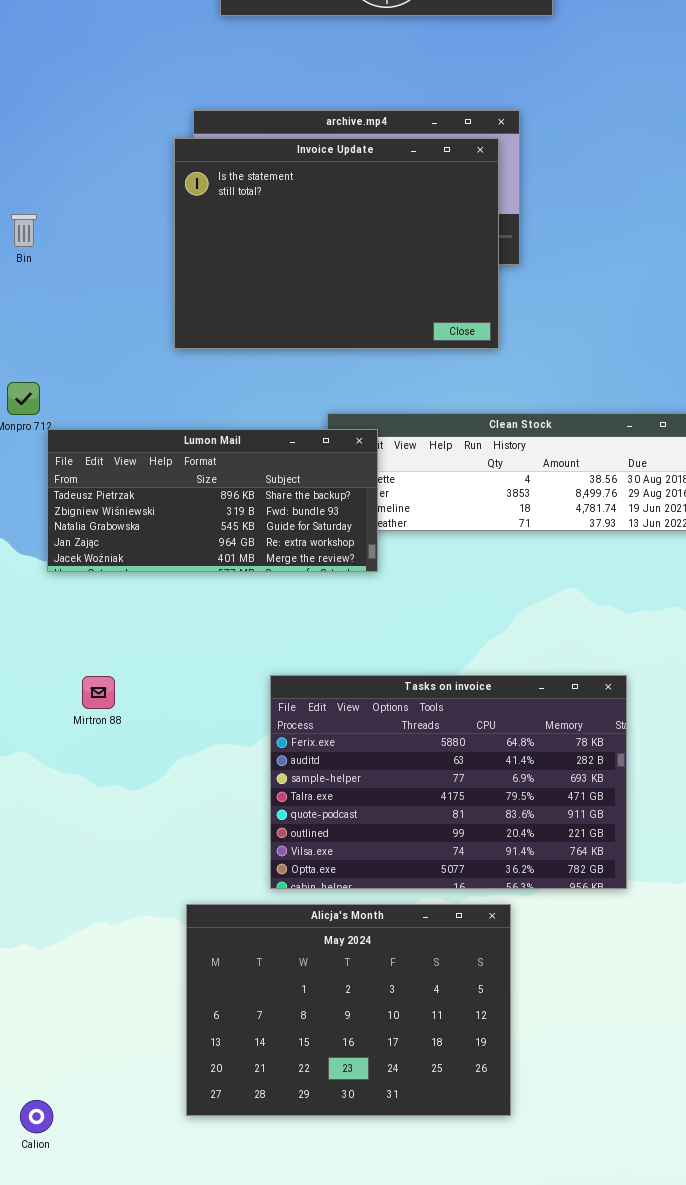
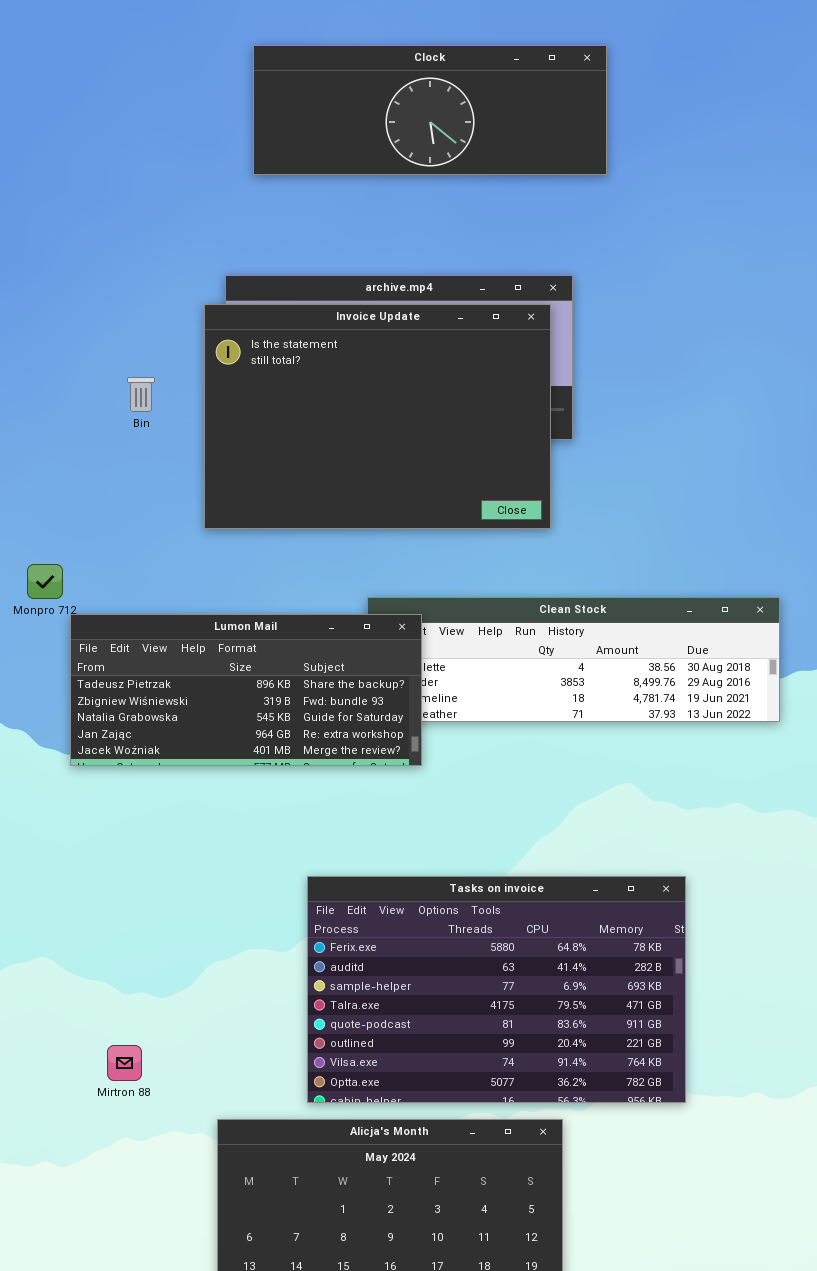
Bin: [11,214,37,247] -> [127,377,155,412], moved
Mirtron 88: [82,676,115,709] -> [107,1045,142,1081], moved

